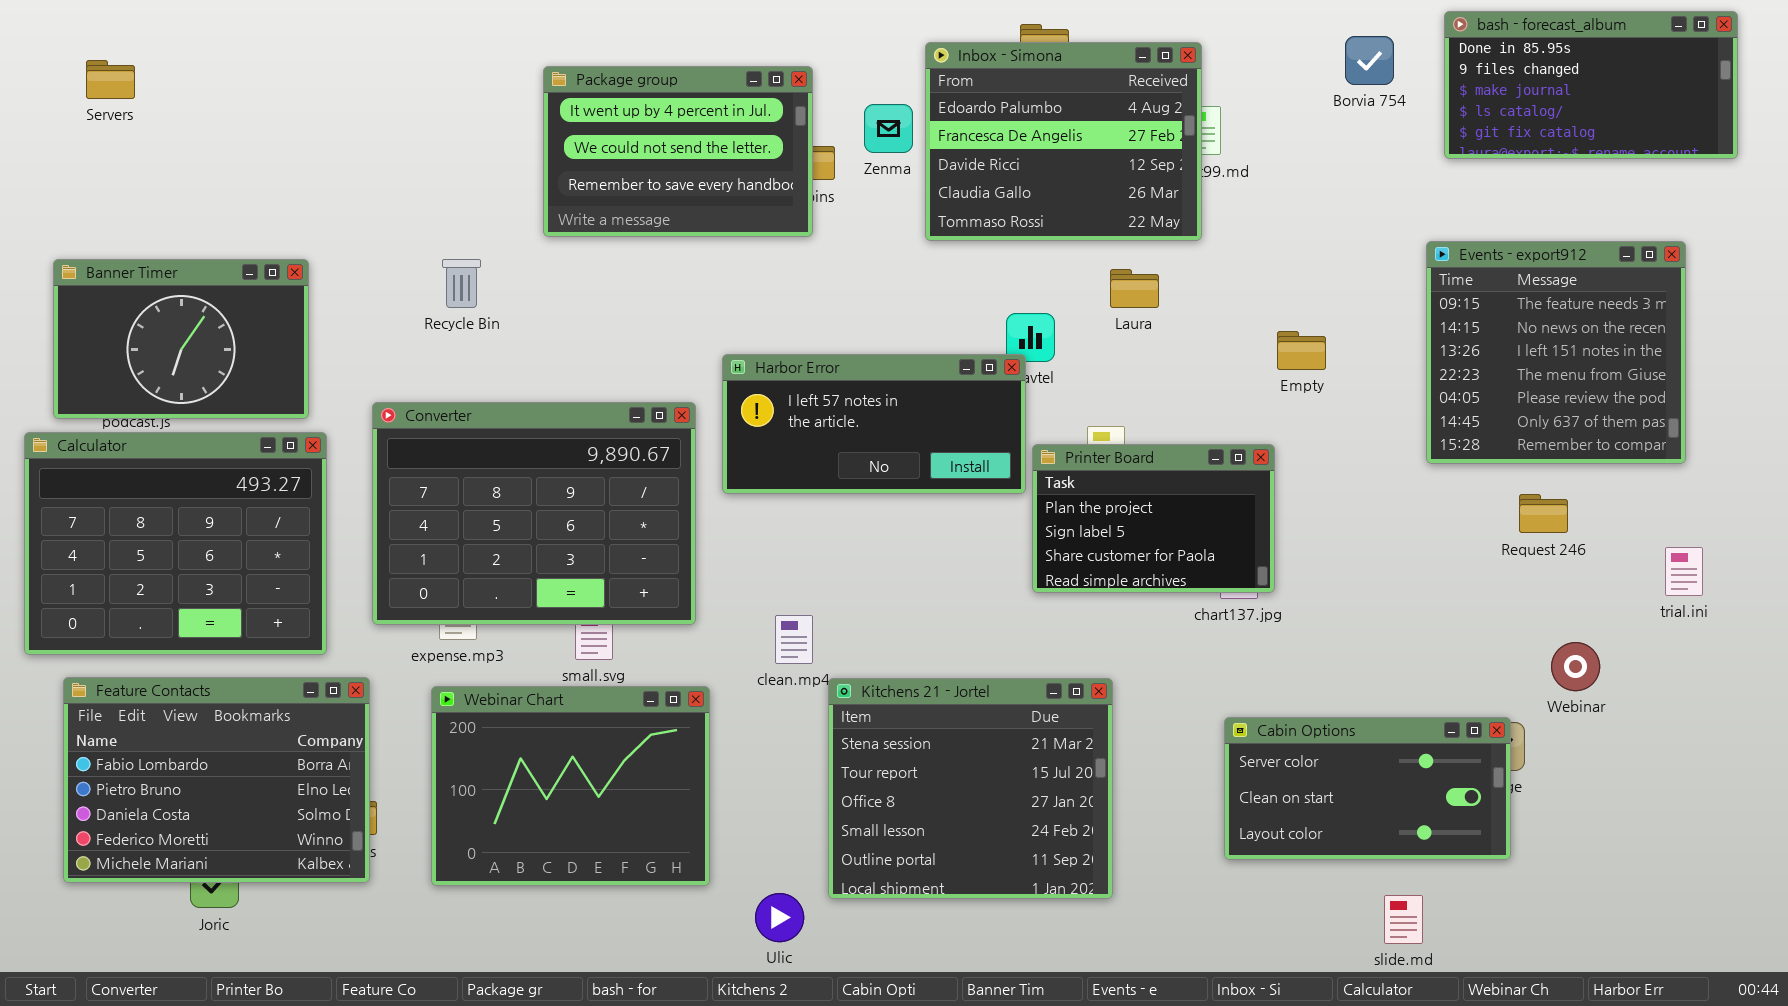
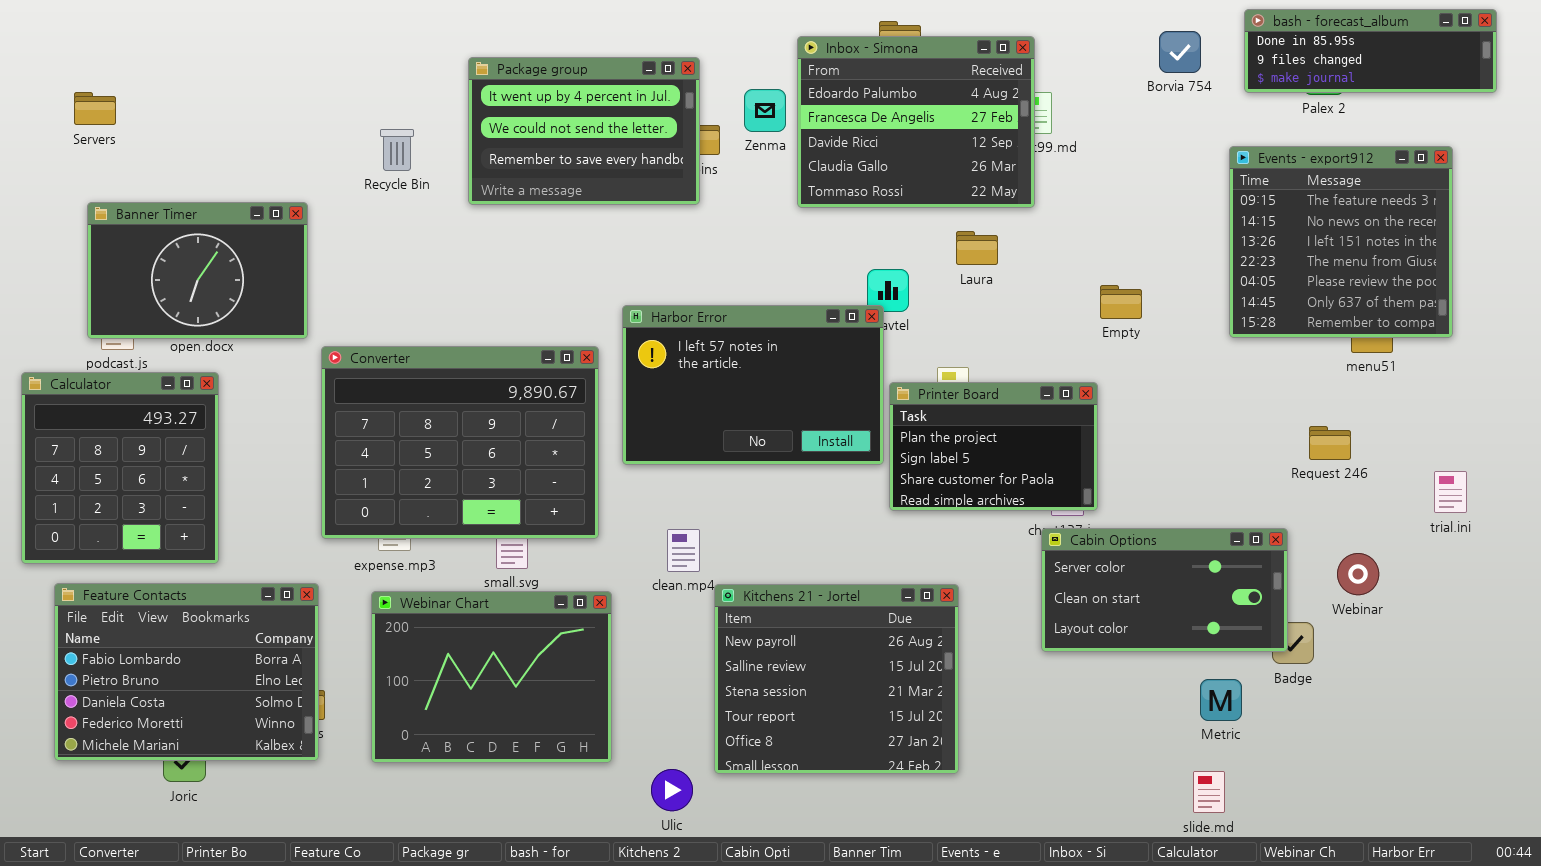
bash - forecast_album: [1444,11,1738,159] -> [1244,9,1497,93], resized
Servers: [86,60,135,99] -> [74,92,116,125], moved
Events - export912: [1426,241,1686,464] -> [1229,146,1453,338], moved
Banner Timer: [53,259,309,419] -> [87,202,308,339], moved
Recycle Bin: [442,259,481,308] -> [380,129,414,171], moved
Harbor Error: [722,354,1026,494] -> [622,305,884,465], resized
Calculator: [24,432,327,655] -> [21,372,219,564], resized
Kitchens 21 - Jortel: [828,678,1113,899] -> [714,584,959,774], scrolled up 2 rows
Cabin Options: [1224,717,1511,860] -> [1041,528,1288,652], moved

